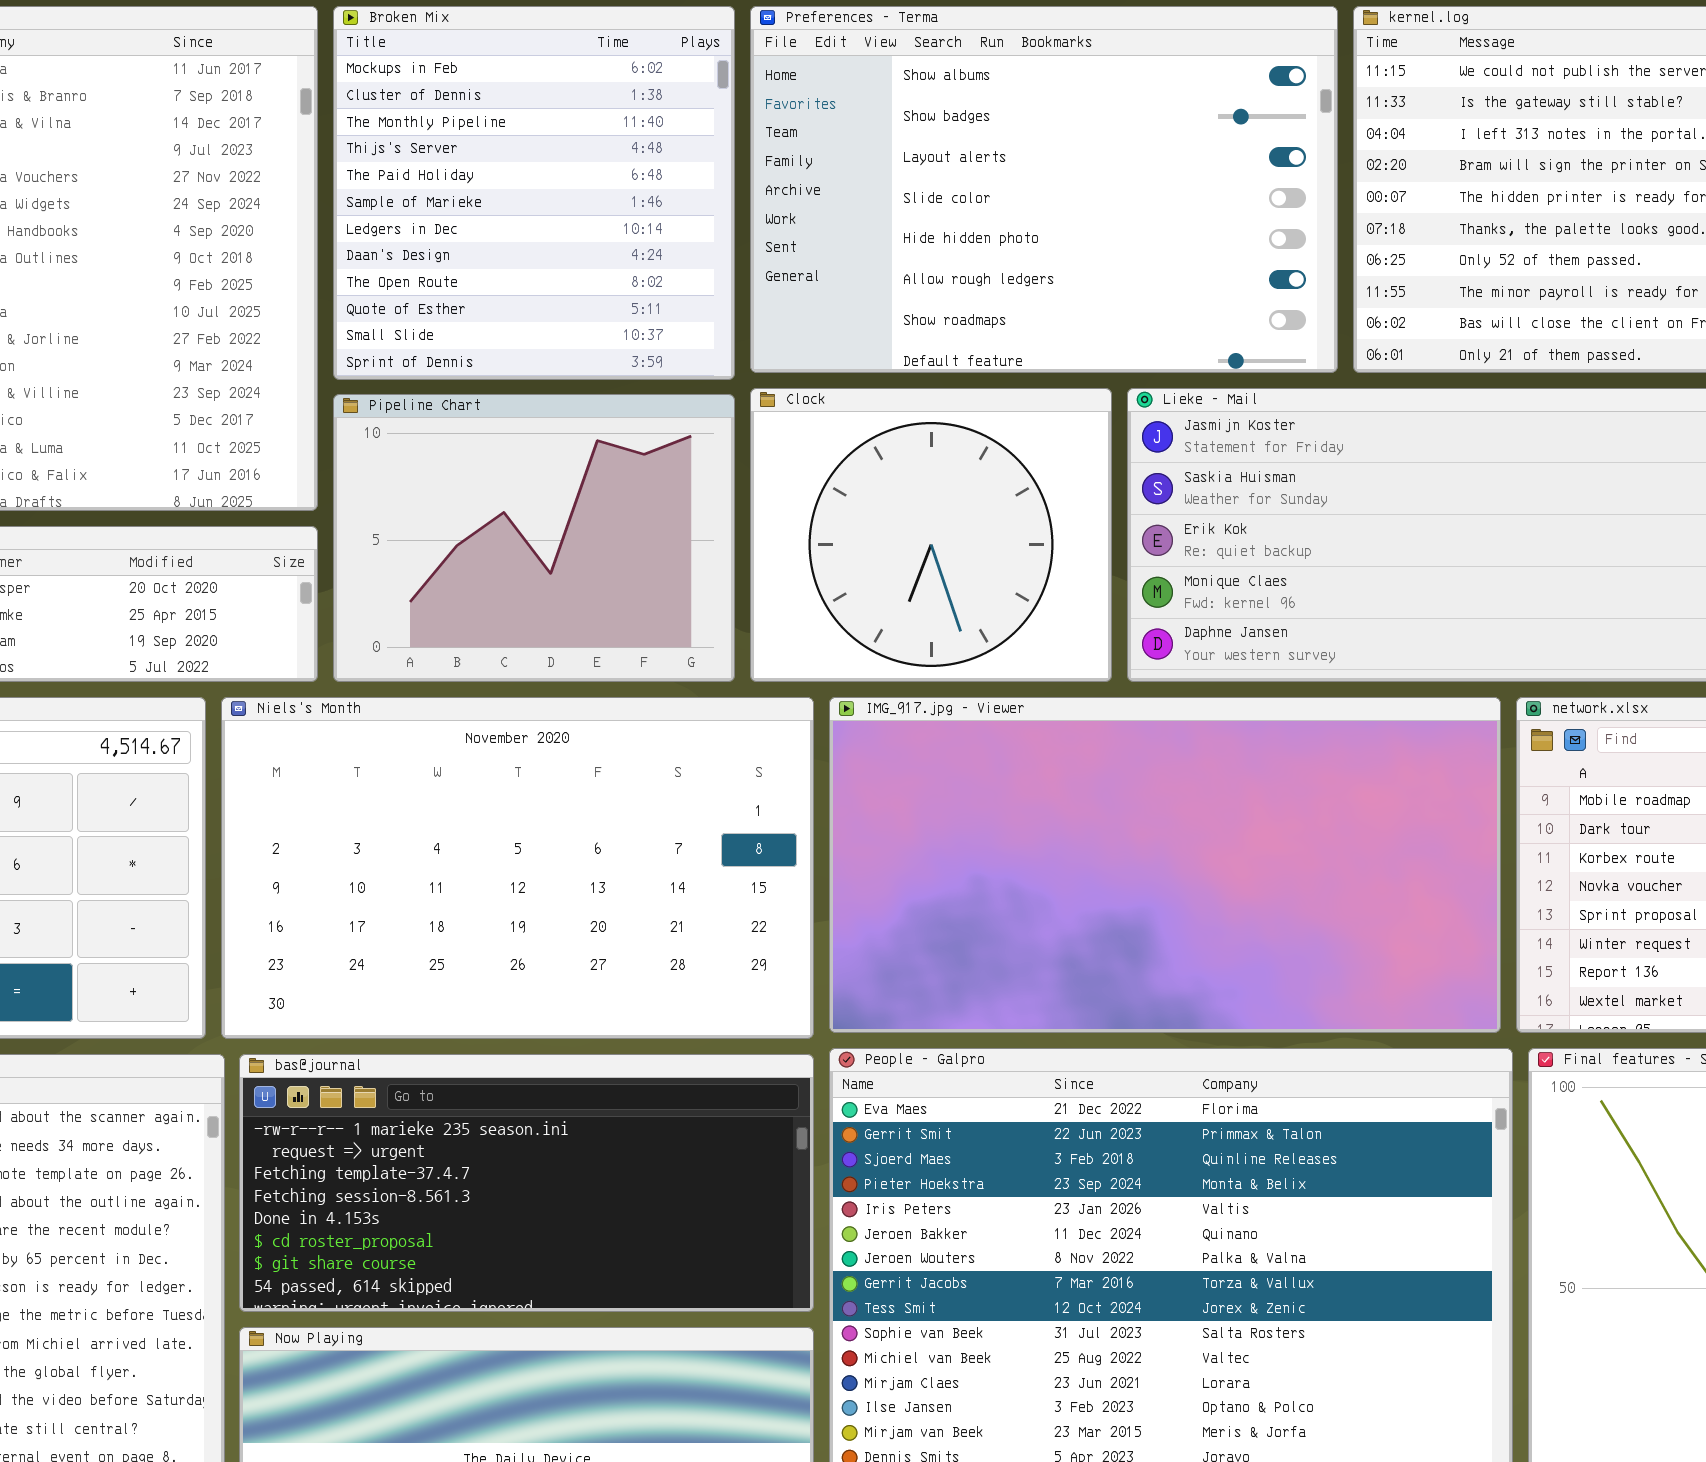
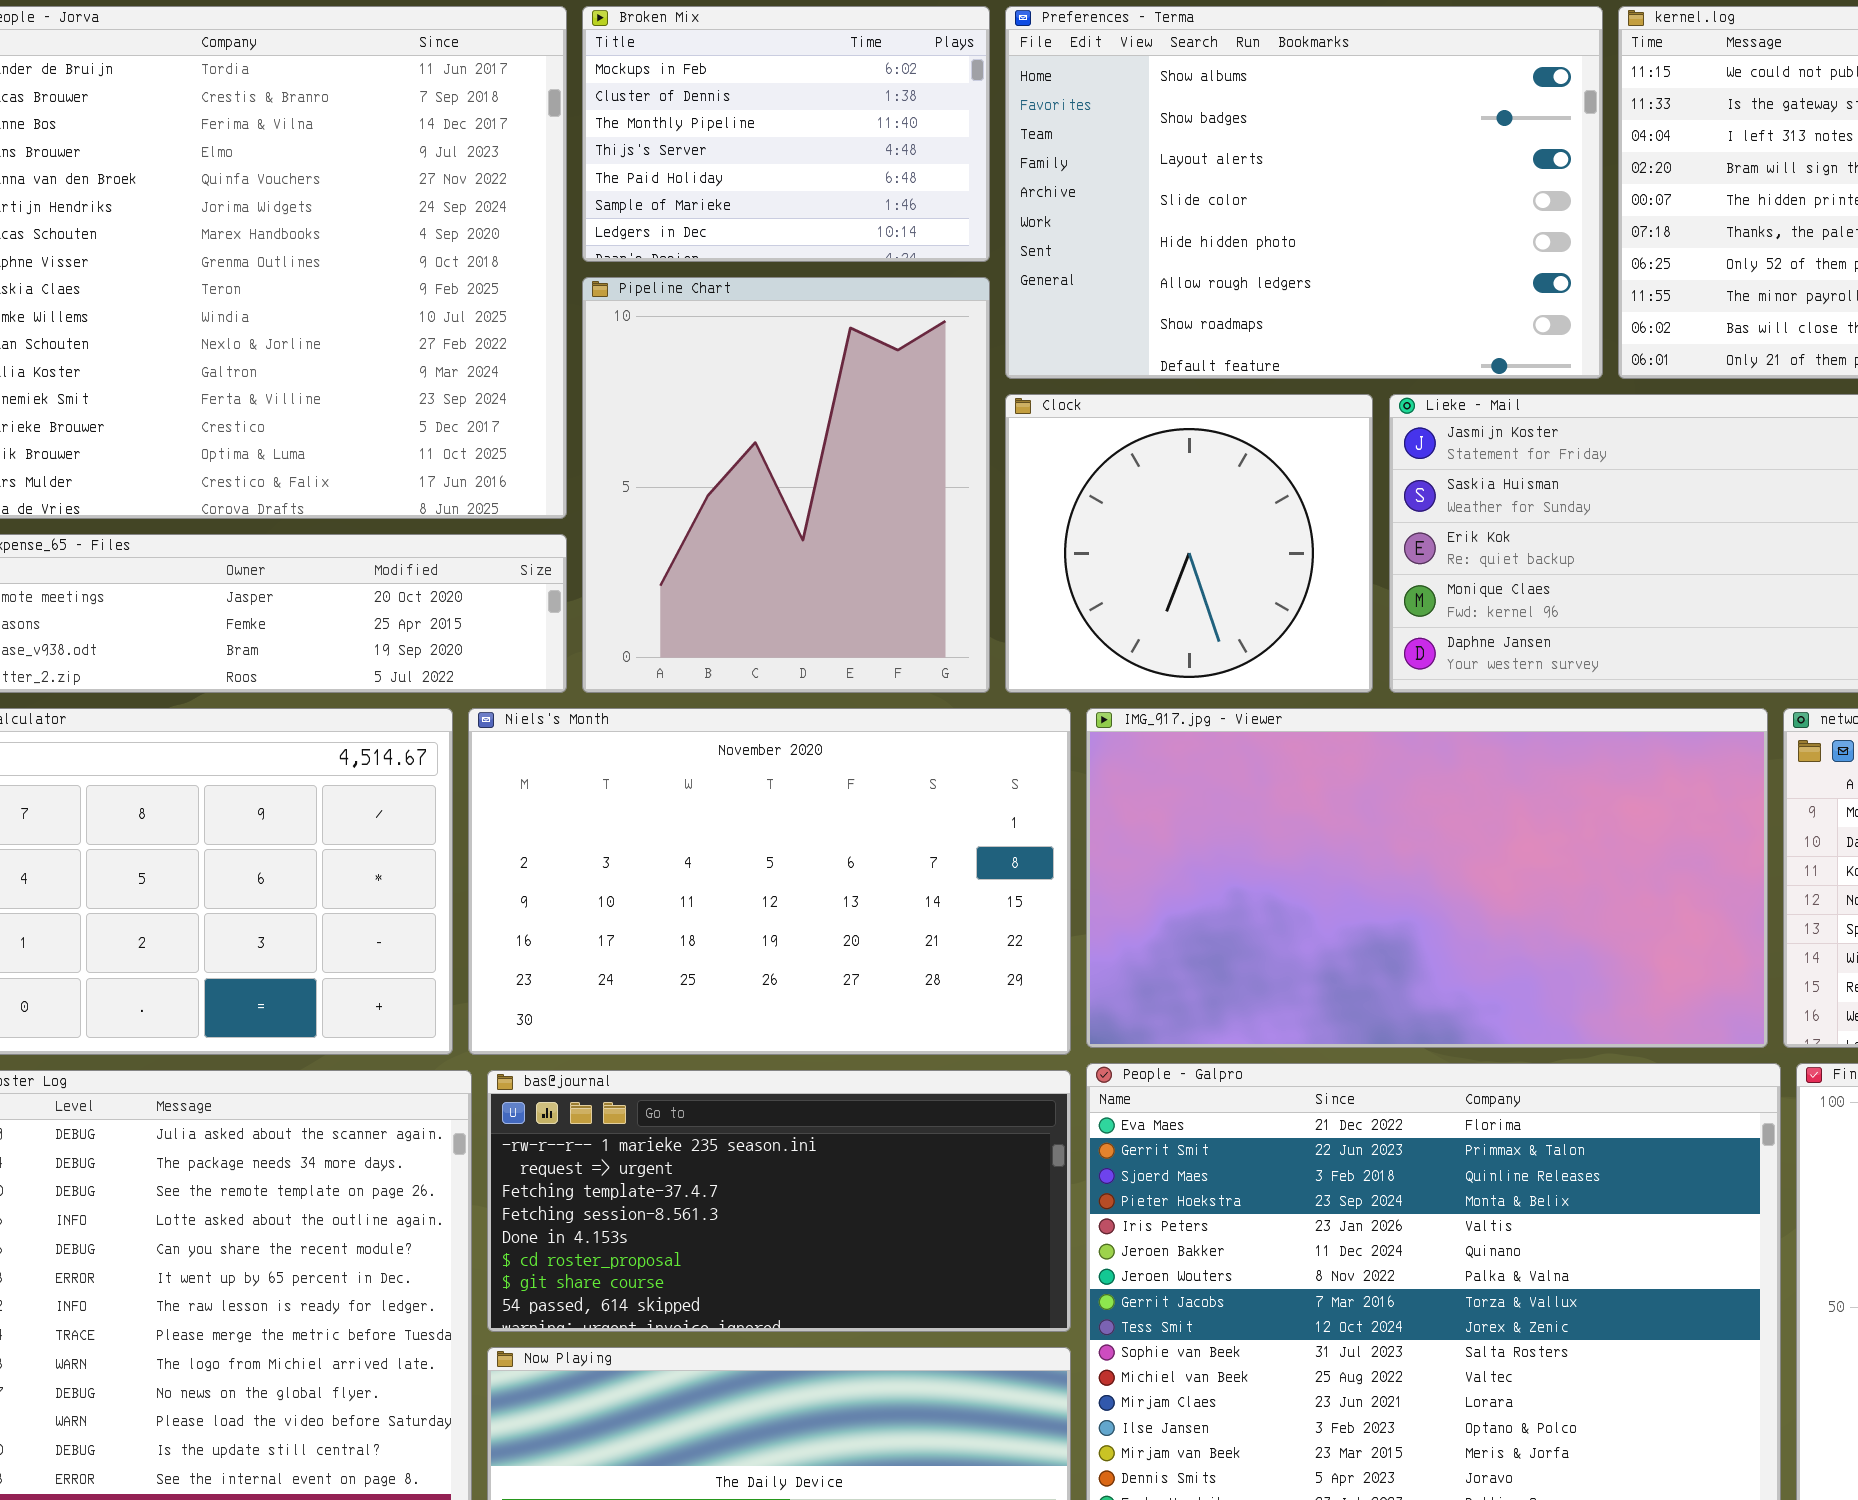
Broken Mix: [333,6,735,380] -> [582,6,990,262], resized
Pipeline Chart: [333,394,735,682] -> [582,277,990,693], resized

